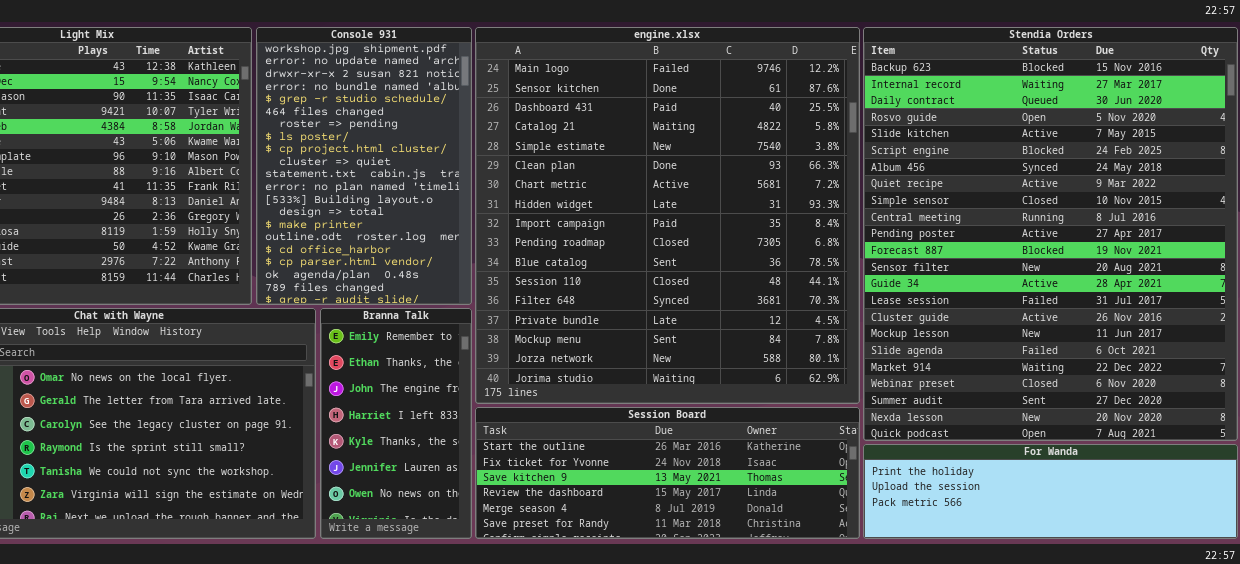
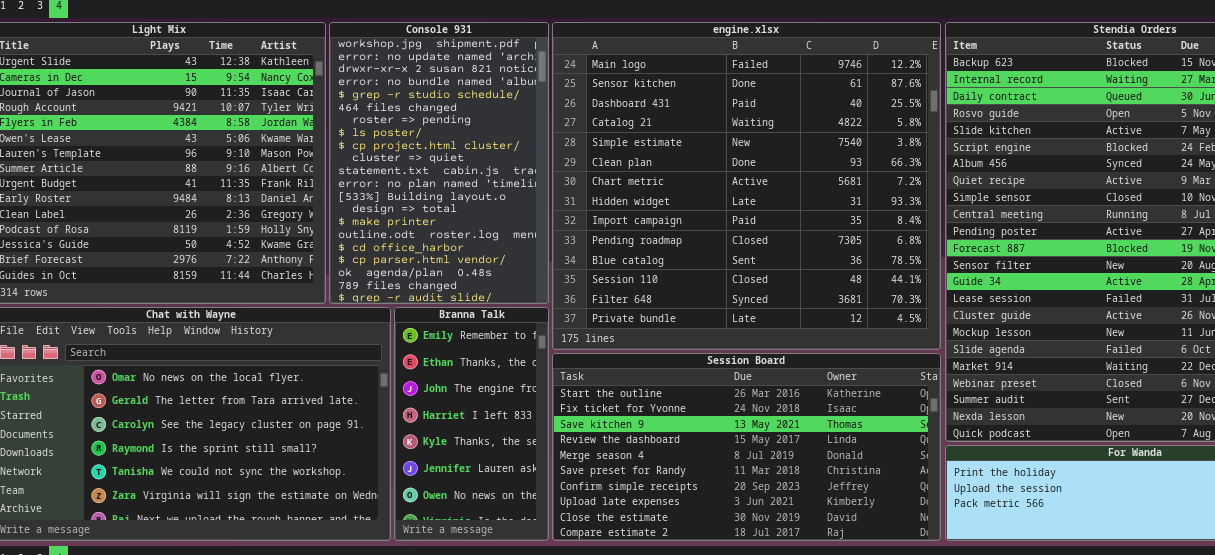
engine.xlsx: [475,27,860,404] -> [552,22,941,350], resized
Session Board: [475,407,860,539] -> [552,353,941,541], resized

